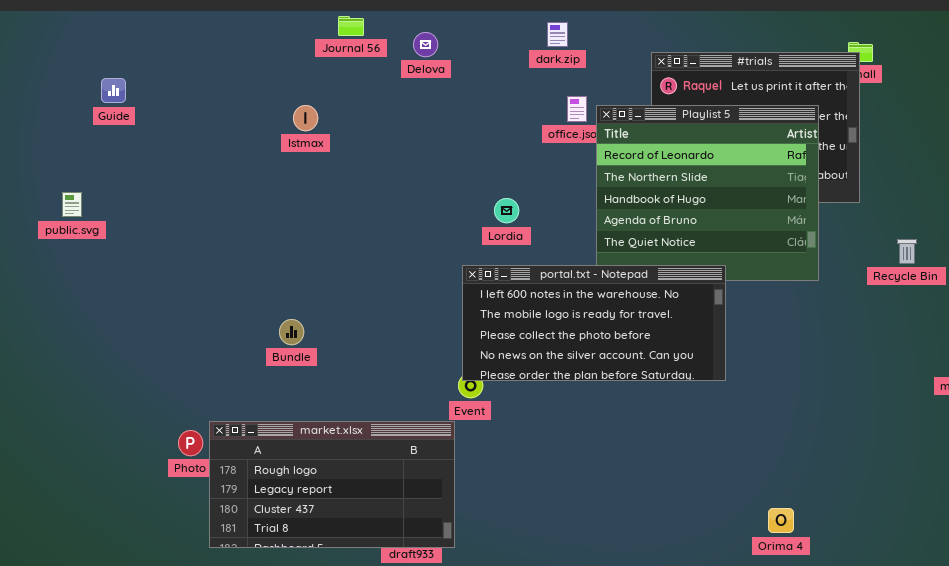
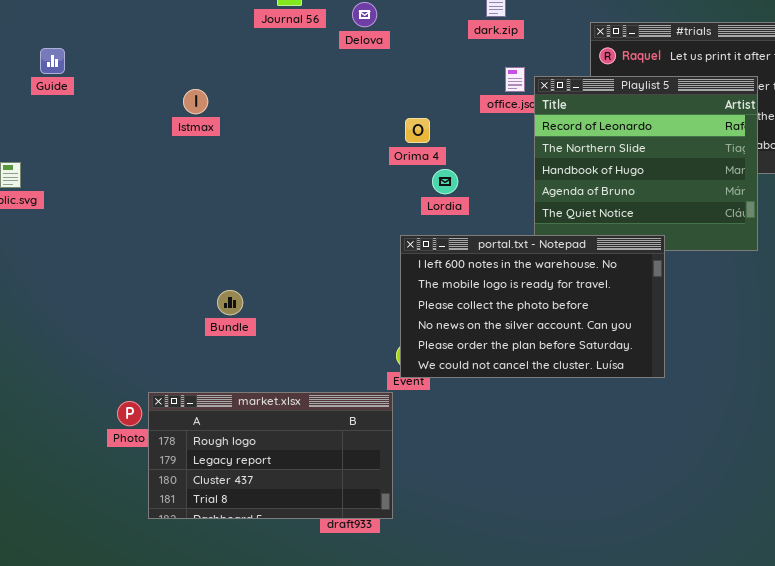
Istmax: [293,105,318,131] -> [183,89,208,114], moved
portal.txt - Notepad: [462,265,726,381] -> [400,235,665,378], resized
Orima 4: [768,508,794,533] -> [405,118,430,143], moved

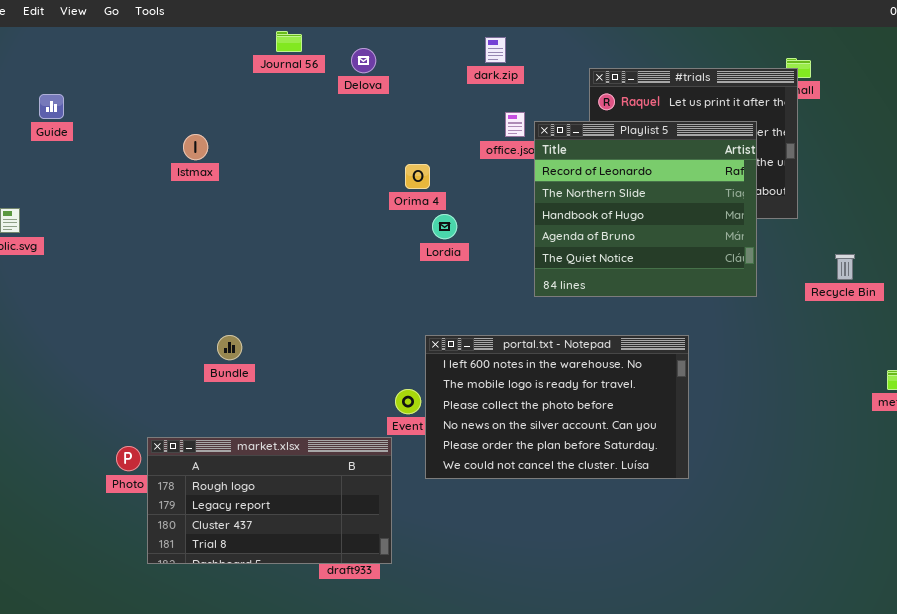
portal.txt - Notepad: [400,235,665,378] -> [425,335,689,479], moved

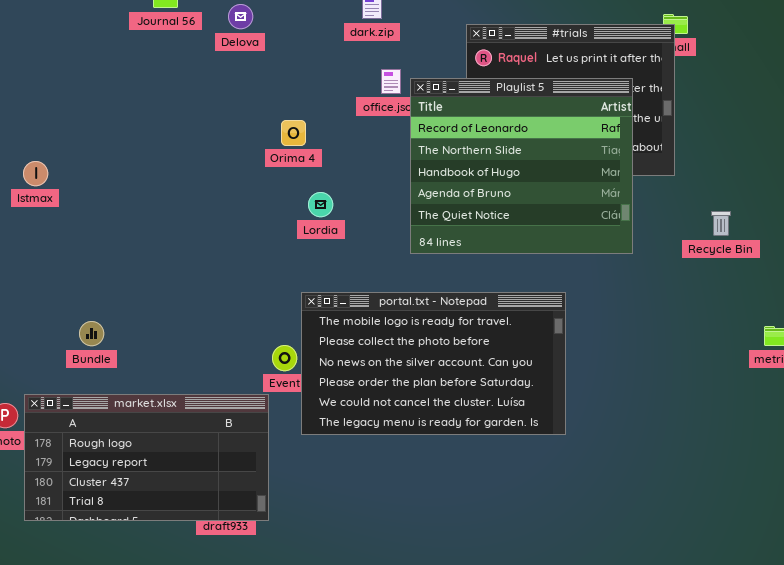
Istmax: [183,134,208,160] -> [23,161,48,186], moved
Lordia: [432,214,457,239] -> [308,192,333,217], moved
Bundle: [217,335,242,360] -> [79,321,104,346], moved
portal.txt - Notepad: [425,335,689,479] -> [301,292,566,435], scrolled down 1 row

